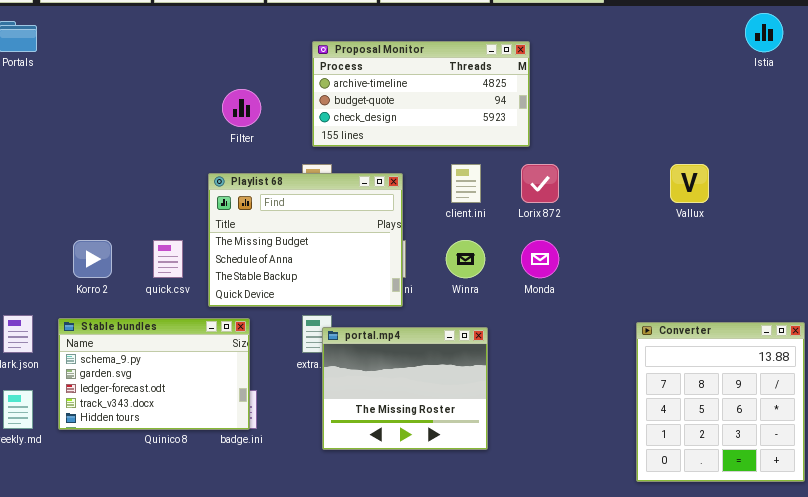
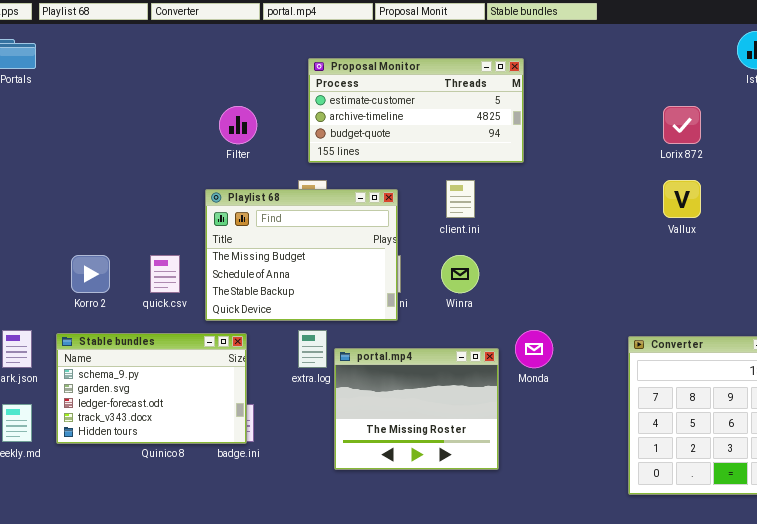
Proposal Monitor: [312,41,530,147] -> [308,58,524,163], scrolled up 1 row
Lorix 872: [521,164,559,203] -> [663,106,701,144], moved
Monda: [521,240,559,278] -> [515,330,553,368], moved
portal.mp4: [322,327,488,450] -> [334,348,499,470], moved

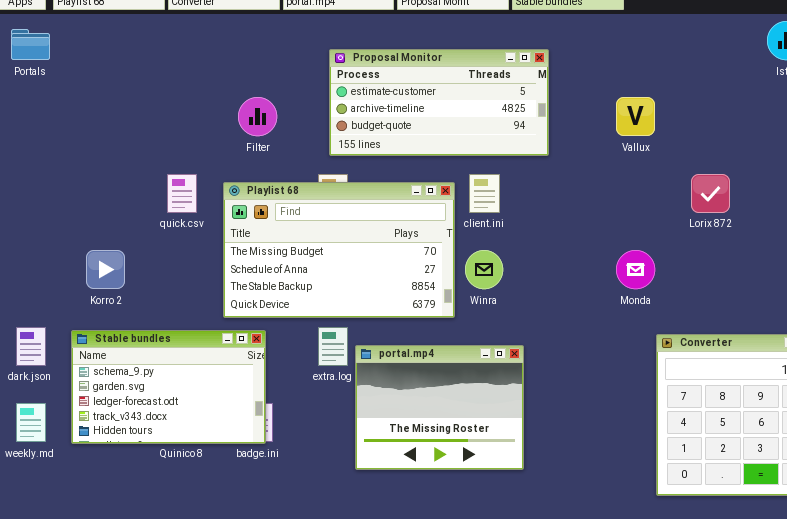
Lorix 872: [663,106,701,144] -> [691,174,730,213], moved
Vallux: [663,180,701,218] -> [616,97,655,136], moved
Playlist 68: [205,189,398,321] -> [223,182,455,318], resized
quick.csv: [150,255,180,293] -> [167,174,197,213], moved
Monda: [515,330,553,368] -> [616,250,655,289], moved

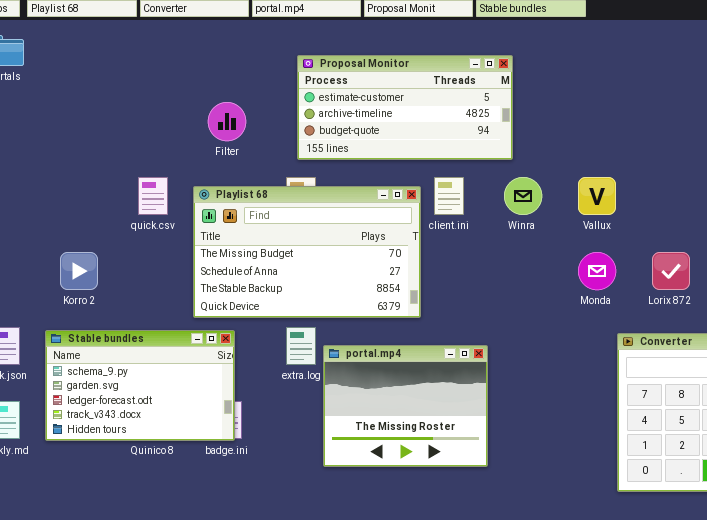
Vallux: [616,97,655,136] -> [578,177,616,215], moved
Lorix 872: [691,174,730,213] -> [652,252,690,290], moved
Winra: [465,250,503,289] -> [504,177,542,215], moved

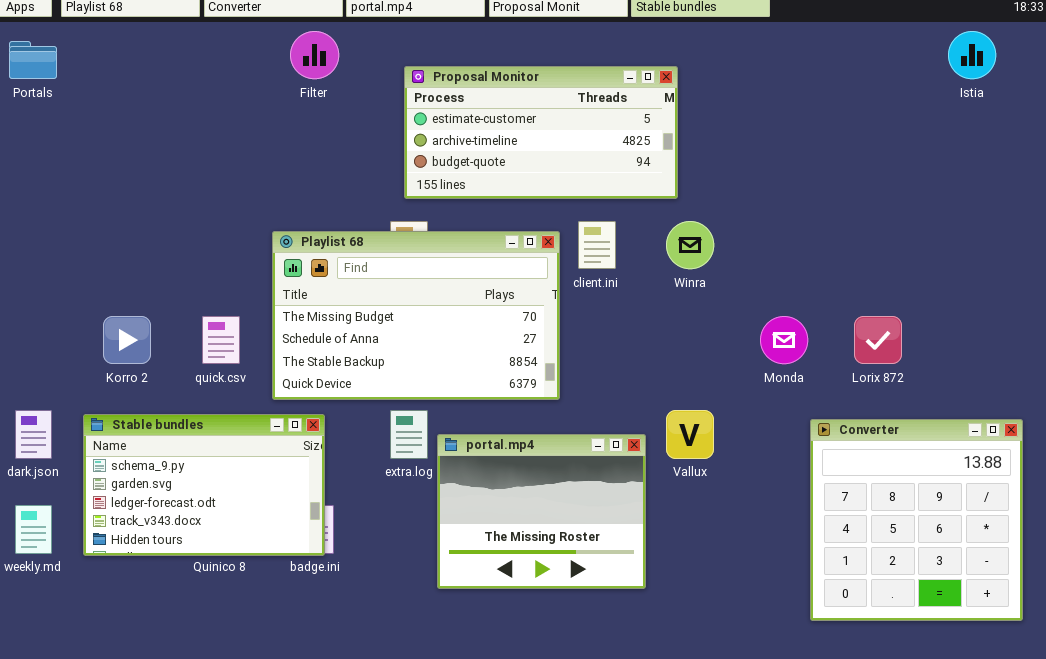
Filter: [208,102,246,141] -> [290,31,339,79], moved
quick.csv: [138,177,168,215] -> [202,316,240,364], moved
Vallux: [578,177,616,215] -> [666,410,714,459], moved

